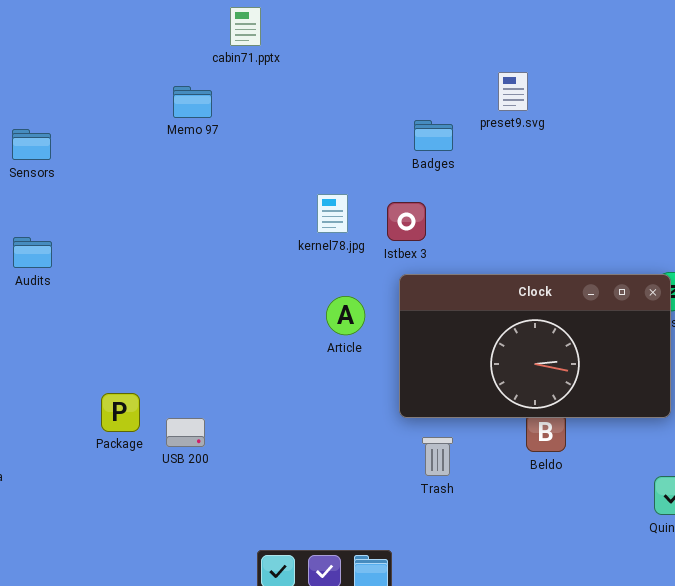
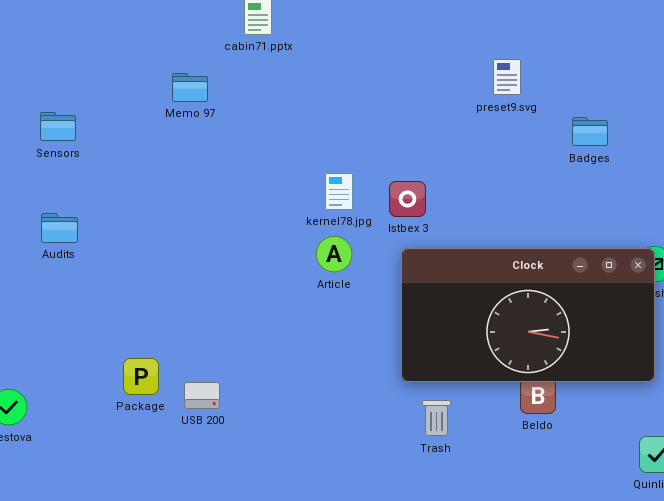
Memo 97: [173,86,212,118] -> [172,73,208,102], moved
Badges: [414,120,453,151] -> [572,117,608,146], moved
Article: [326,296,365,335] -> [316,236,352,272], moved

